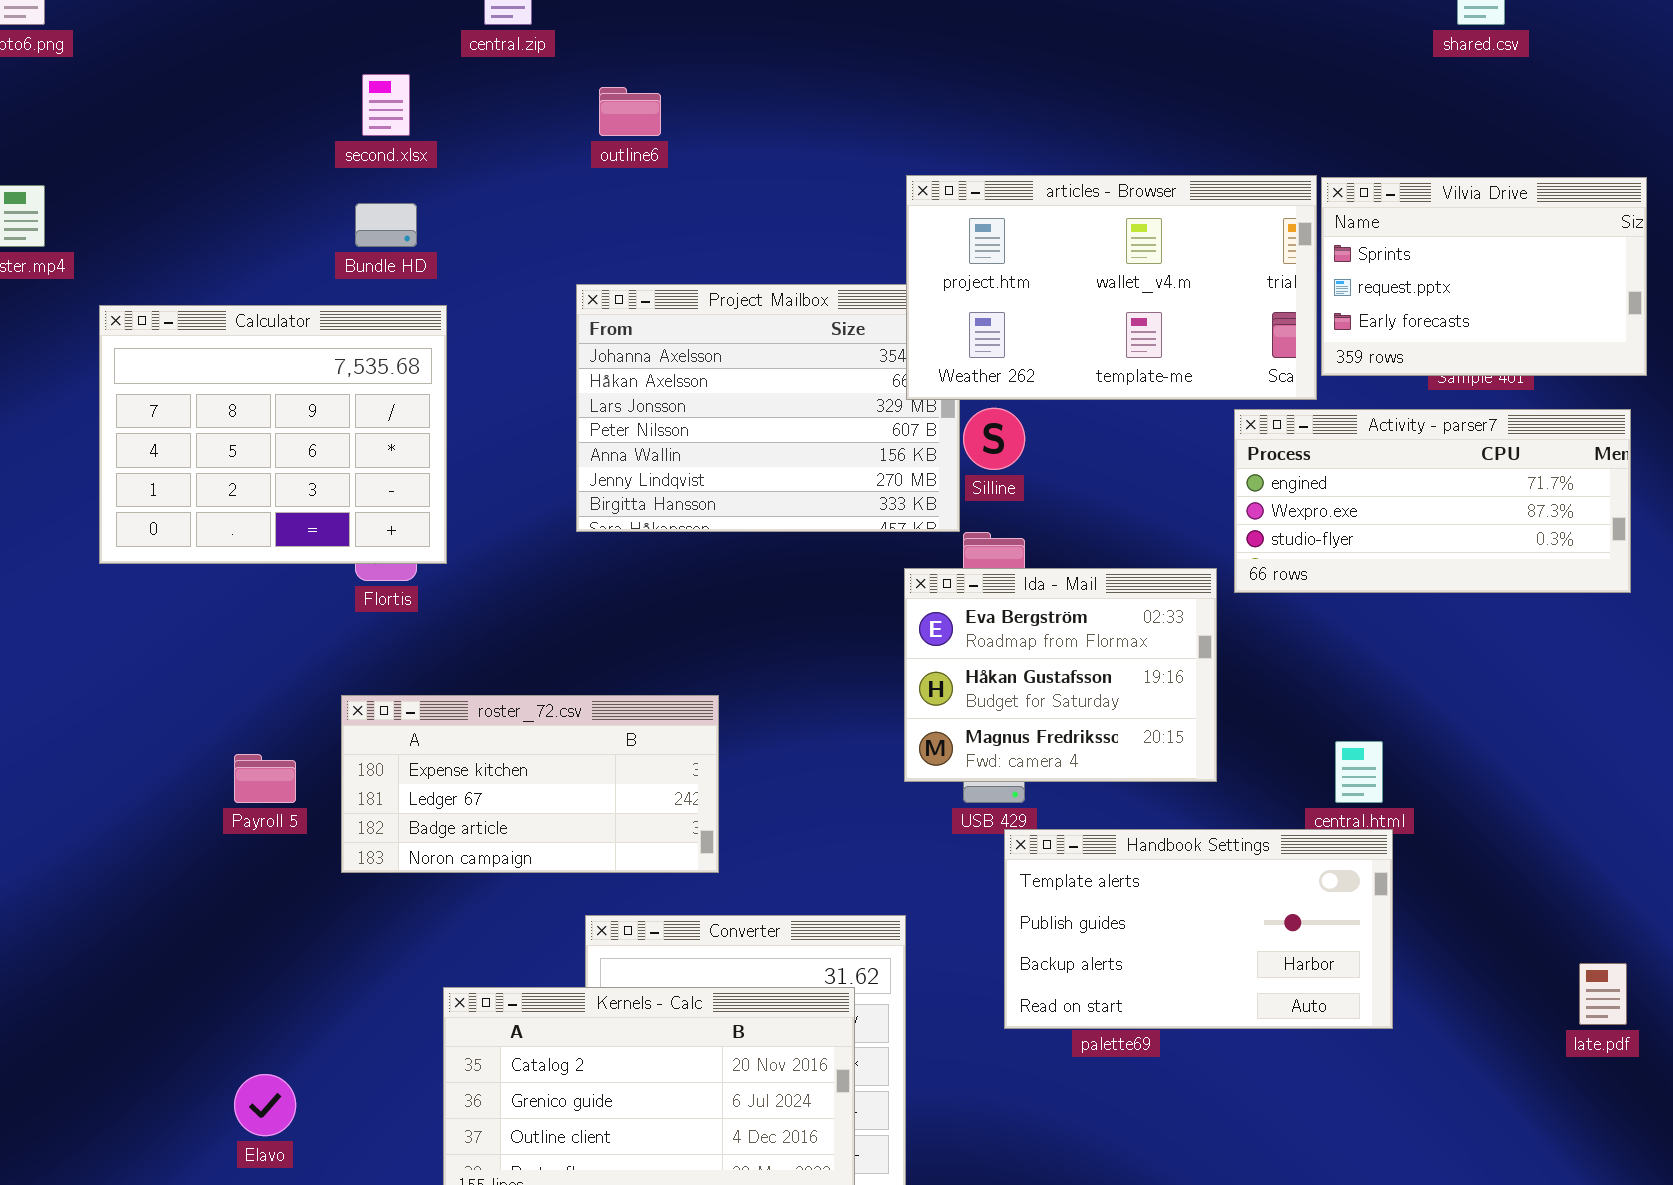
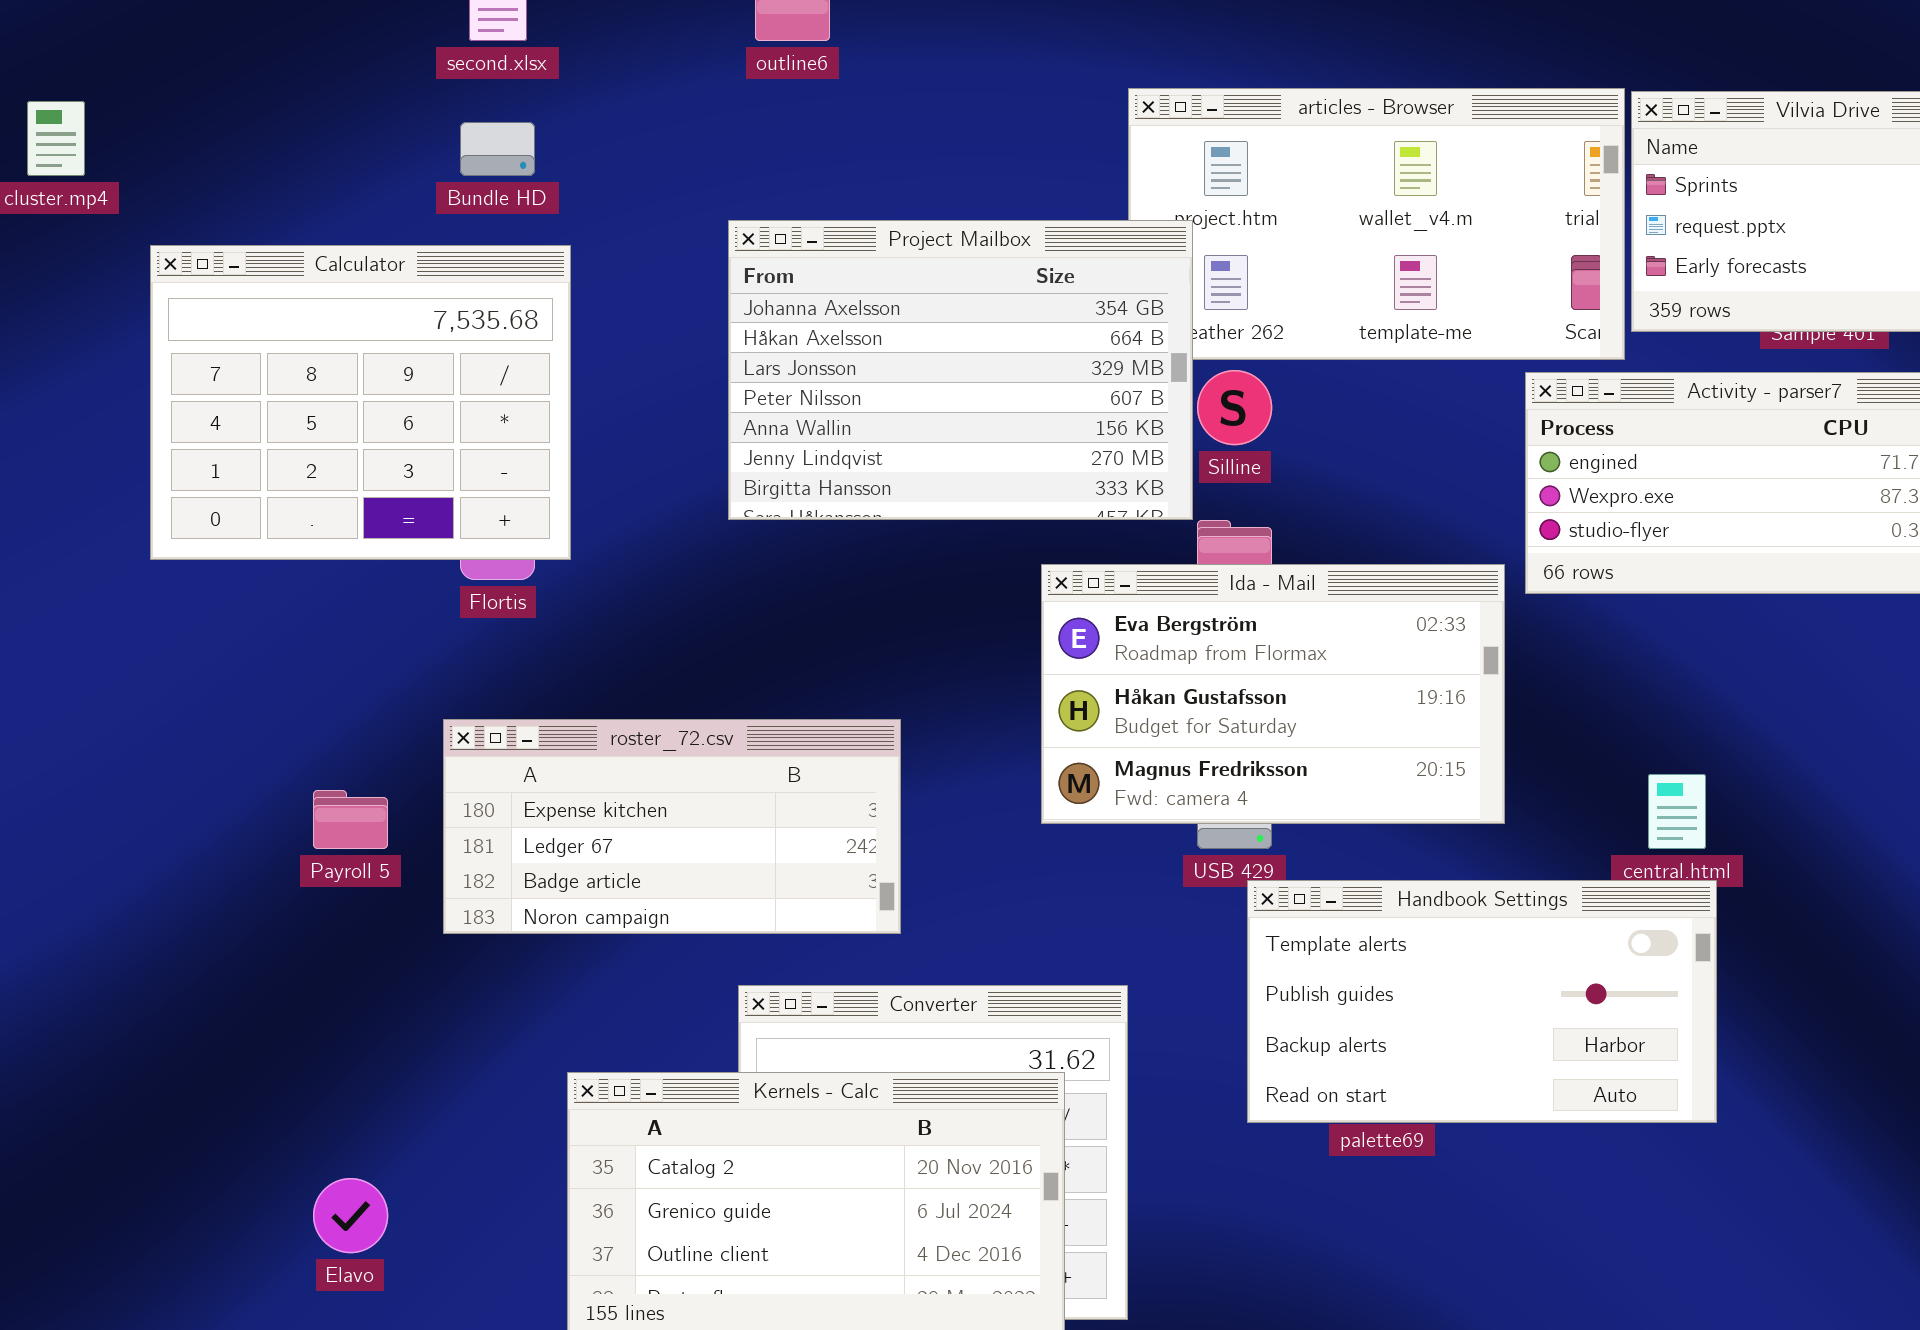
Project Mailbox: [576,284,960,532] -> [728,220,1193,520], raised
Ida - Mail: [904,568,1217,782] -> [1041,564,1505,824], resized

